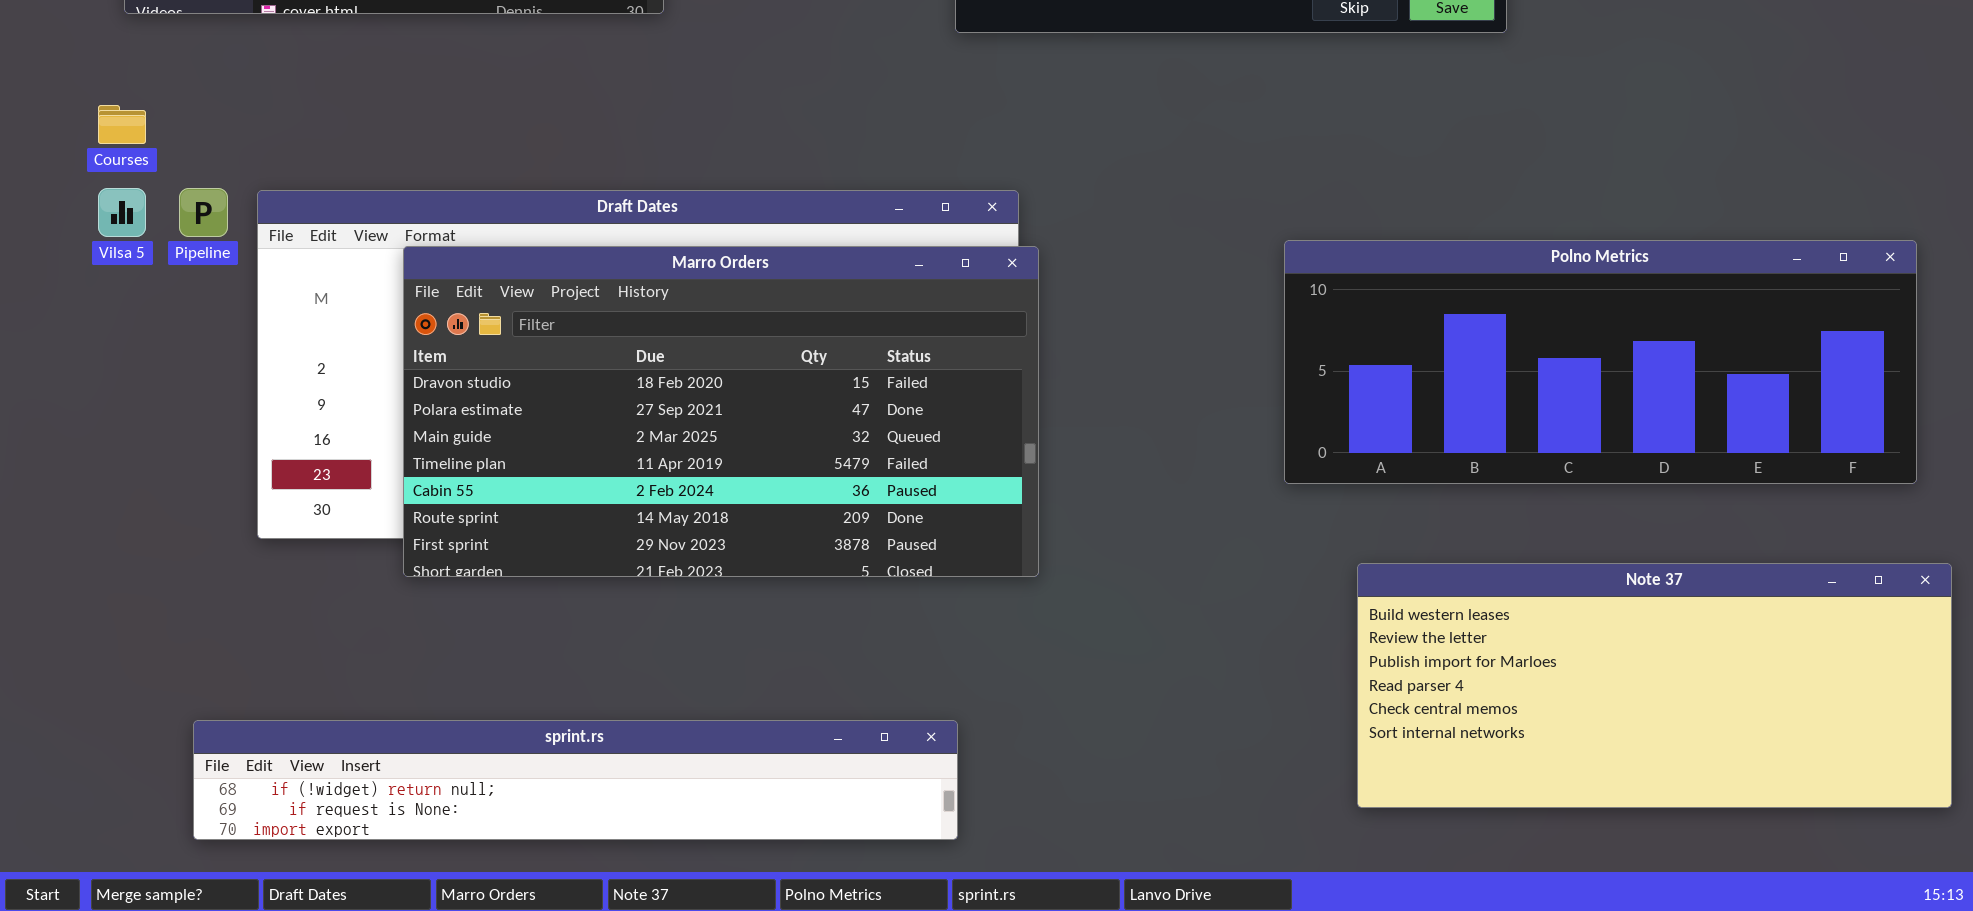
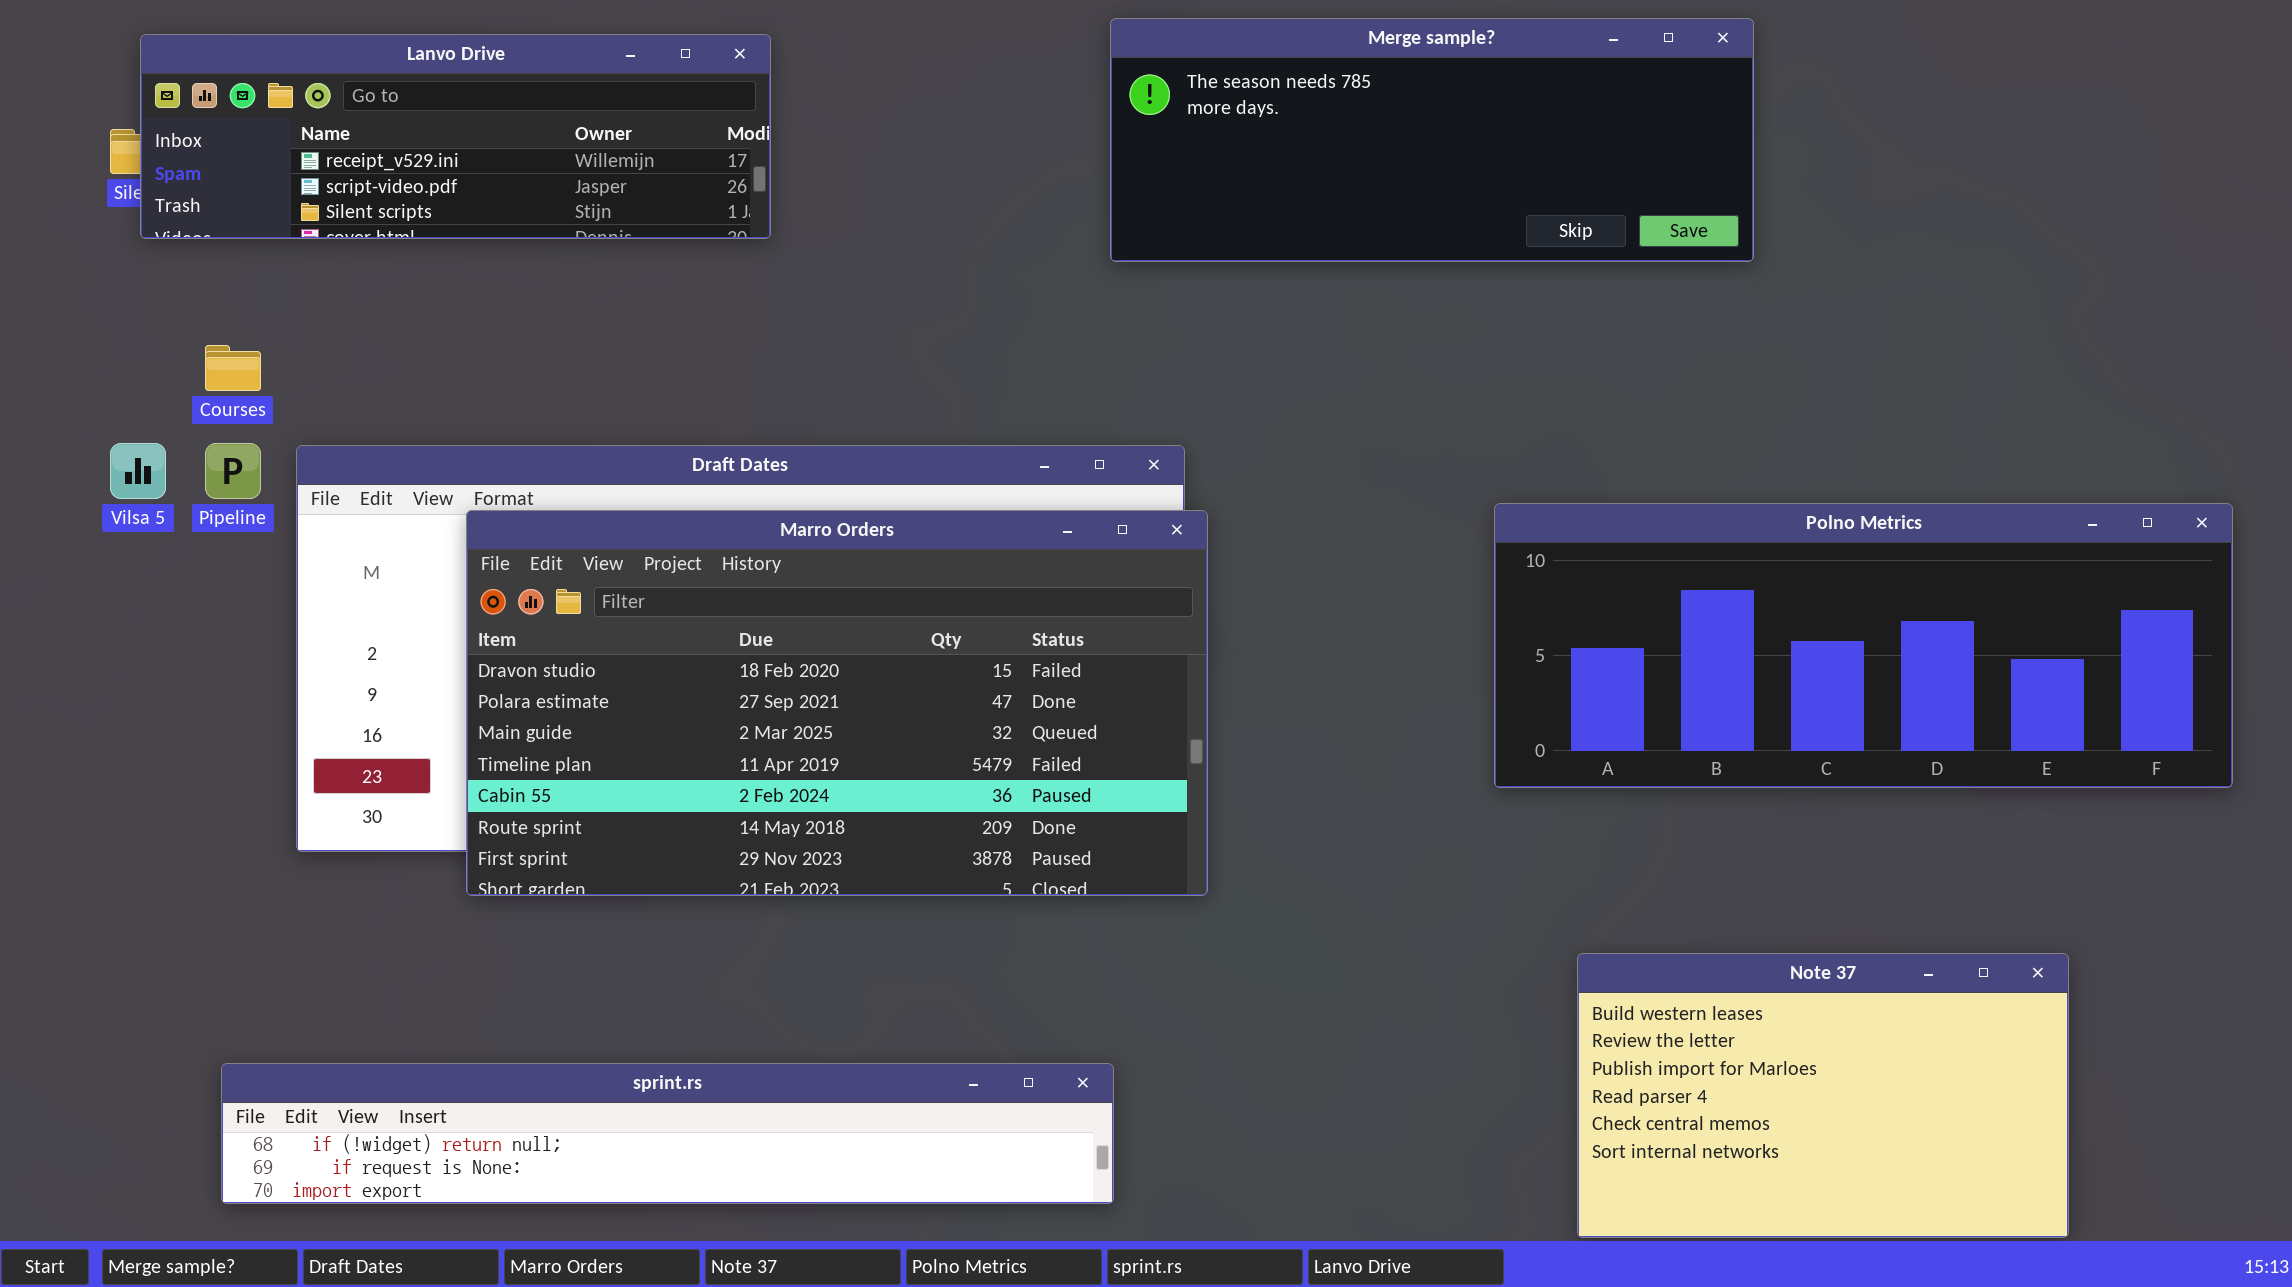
Courses: [98,105,146,144] -> [205,345,261,391], moved
Note 37: [1357,563,1952,808] -> [1577,953,2069,1238], moved, resized

